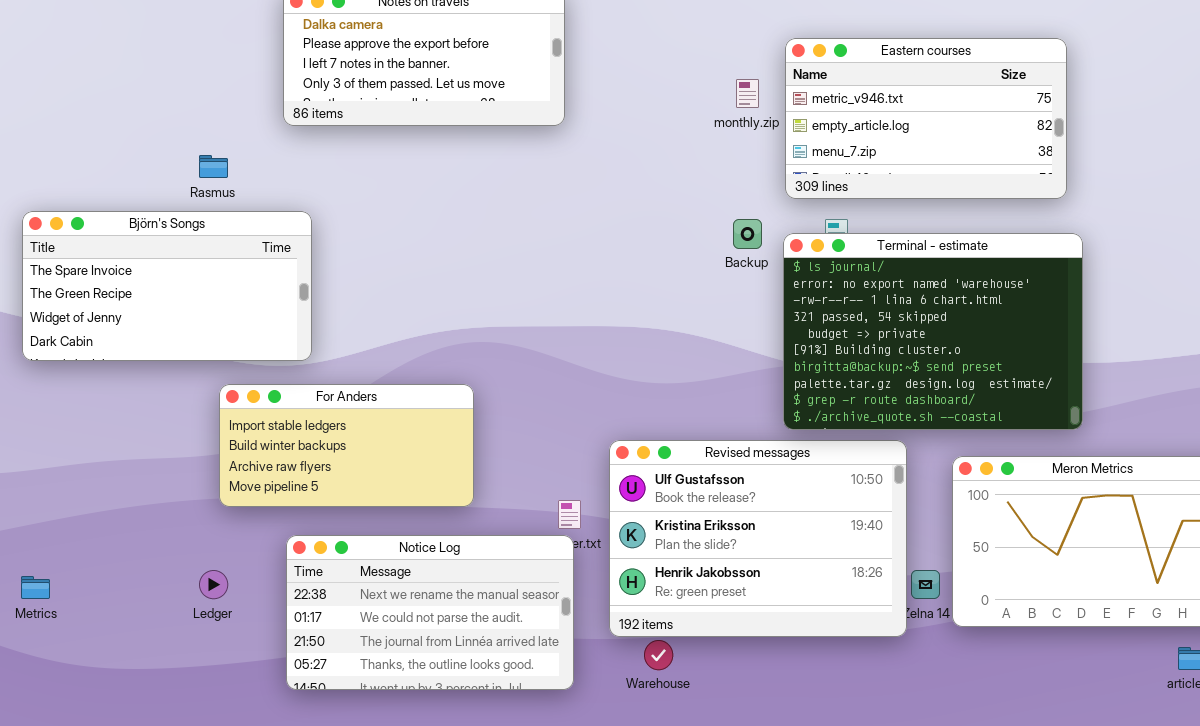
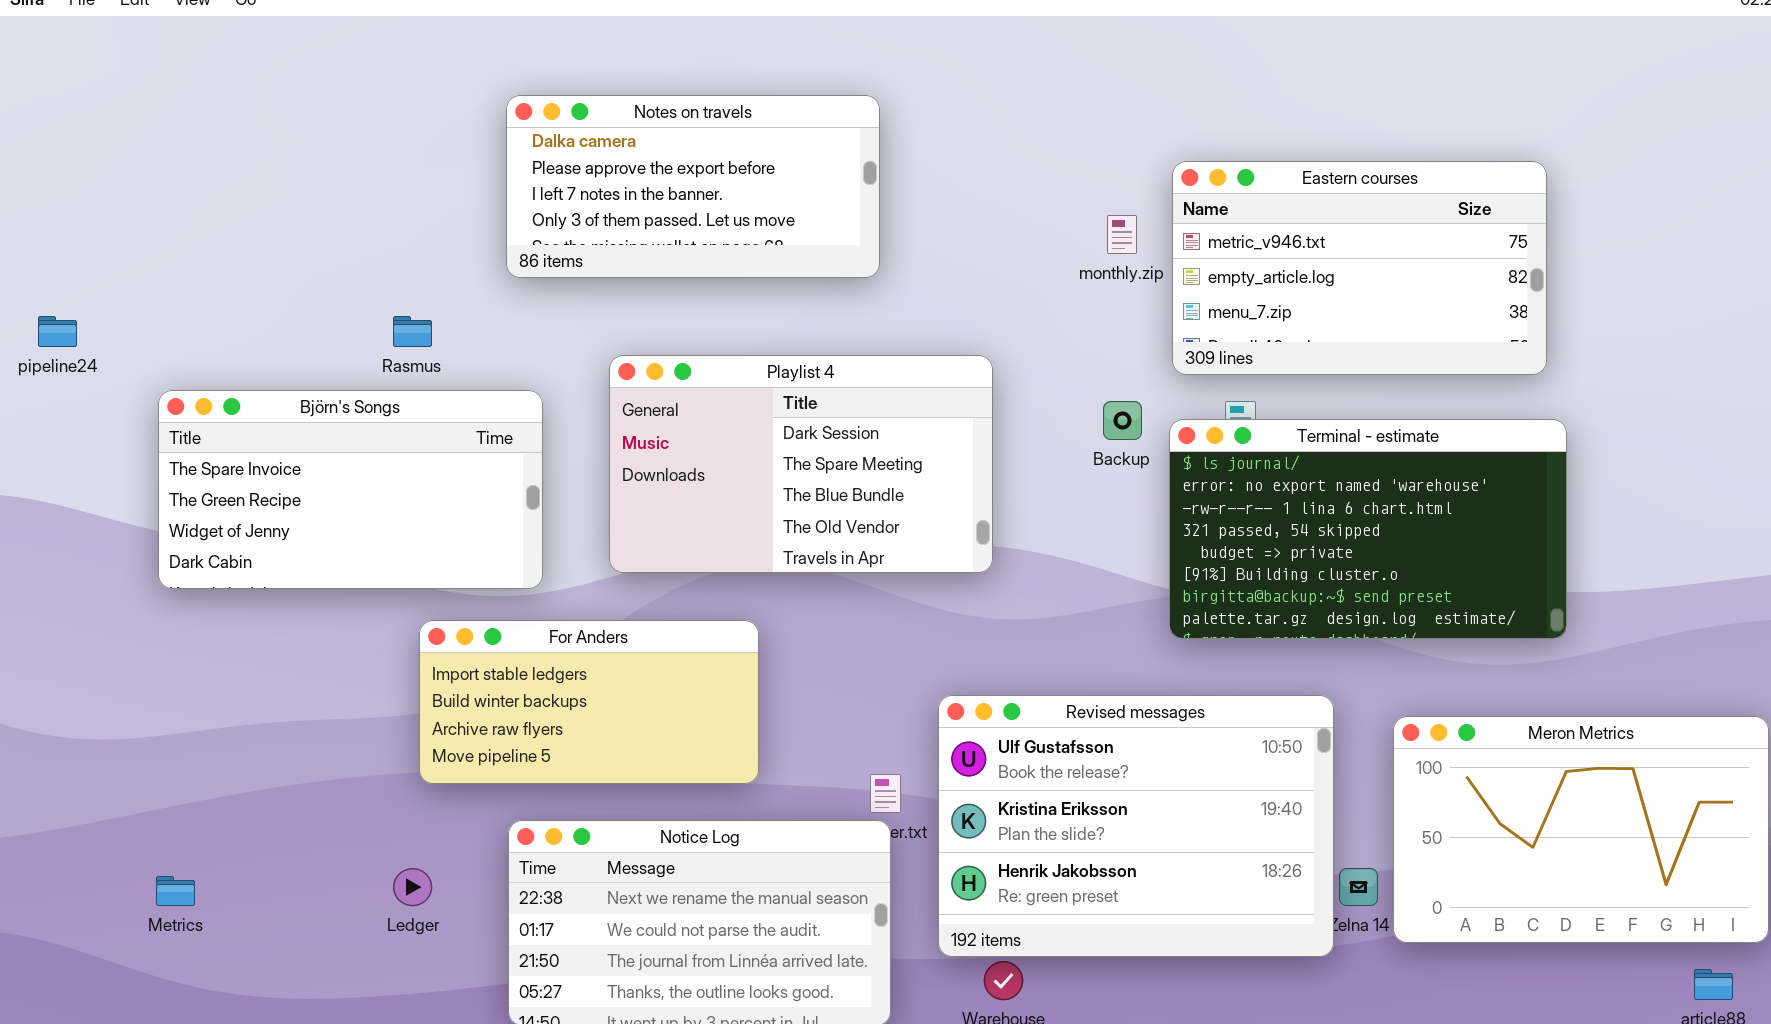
Playlist 4: none -> [609,355,993,573], opened
Terminal - estimate: [783,233,1083,430] -> [1169,419,1567,639], resized

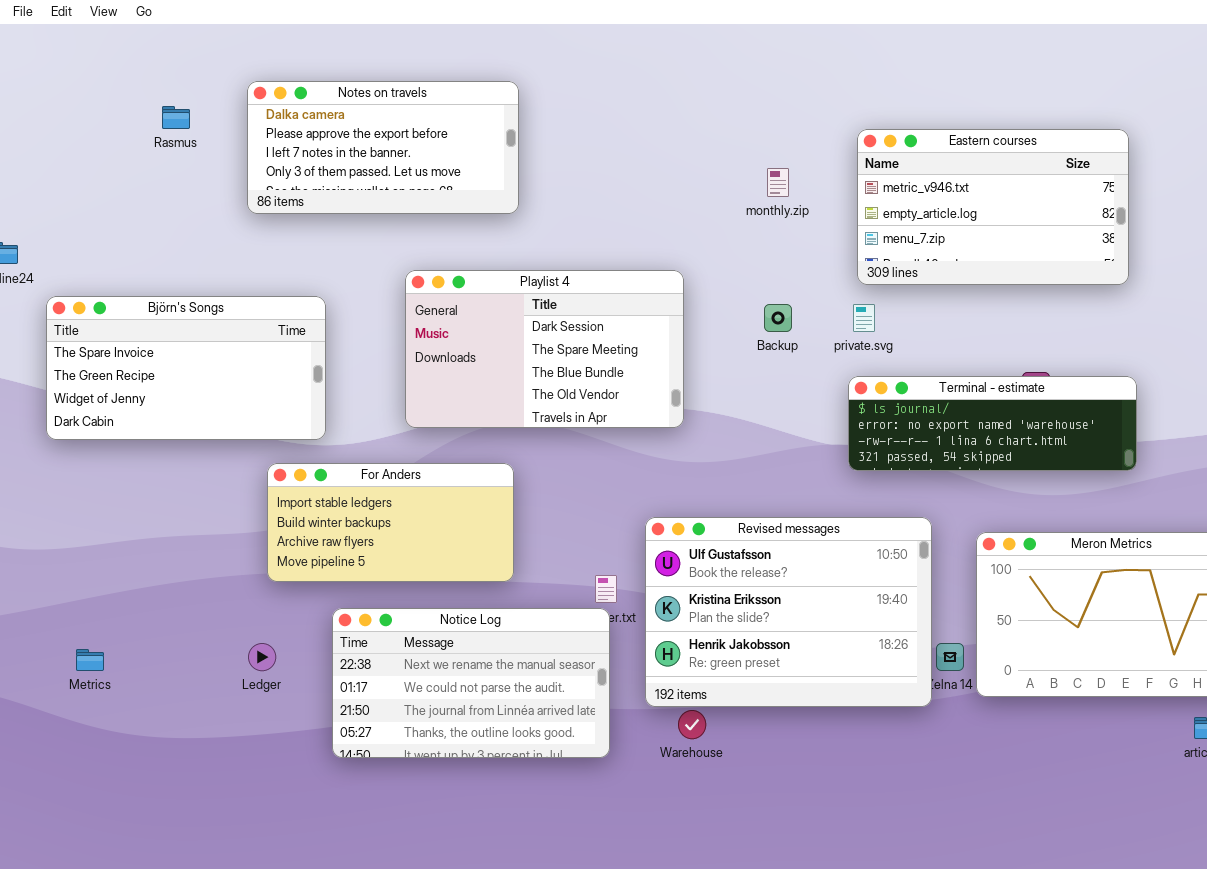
Notes on travels: [506,95,880,278] -> [247,81,519,214], moved
Eastern courses: [1172,161,1547,375] -> [857,129,1129,285], moved
Rasmus: [393,316,432,347] -> [162,106,190,129], moved
Björn's Songs: [158,390,543,589] -> [46,296,326,440], moved
Terminal - estimate: [1169,419,1567,639] -> [848,376,1137,471], moved, resized

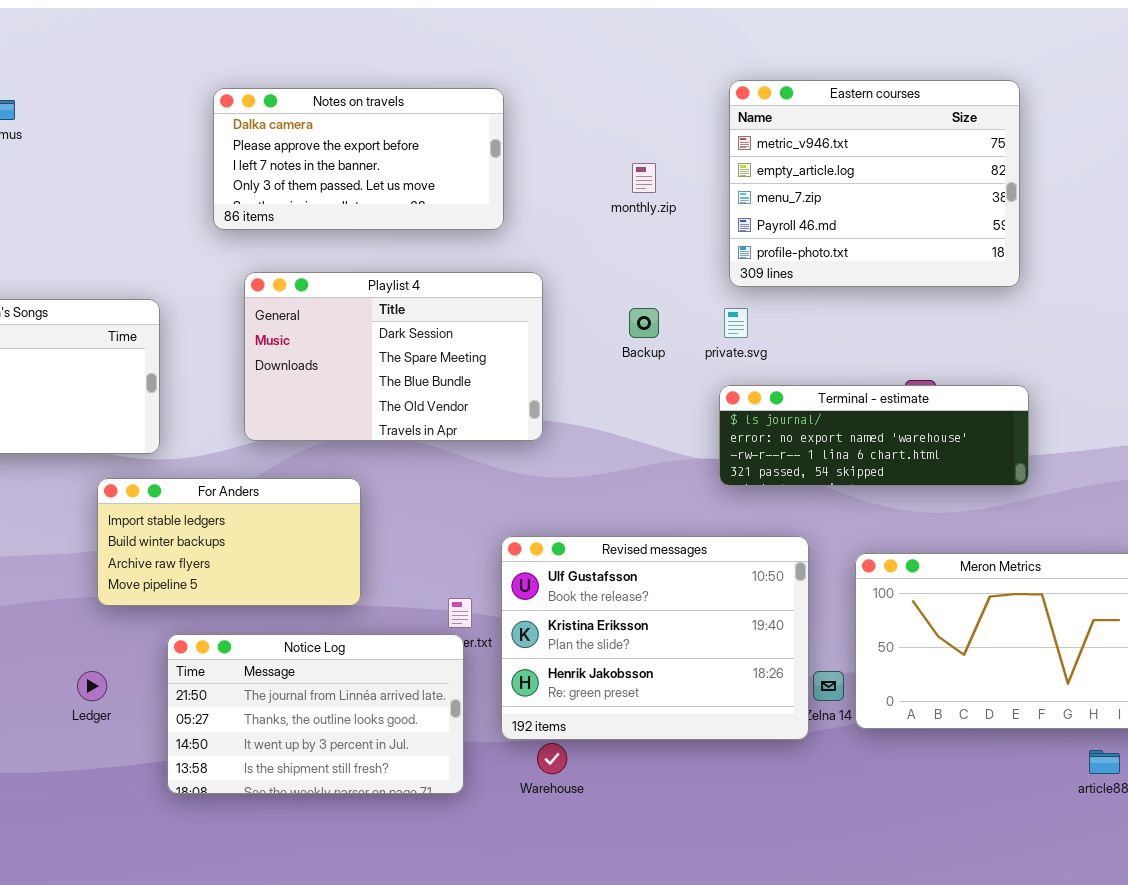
Notes on travels: [247,81,519,214] -> [213,88,504,230], moved
Eastern courses: [857,129,1129,285] -> [729,80,1020,287], resized
Notice Log: [332,608,610,758] -> [167,634,464,794], scrolled down 2 rows

